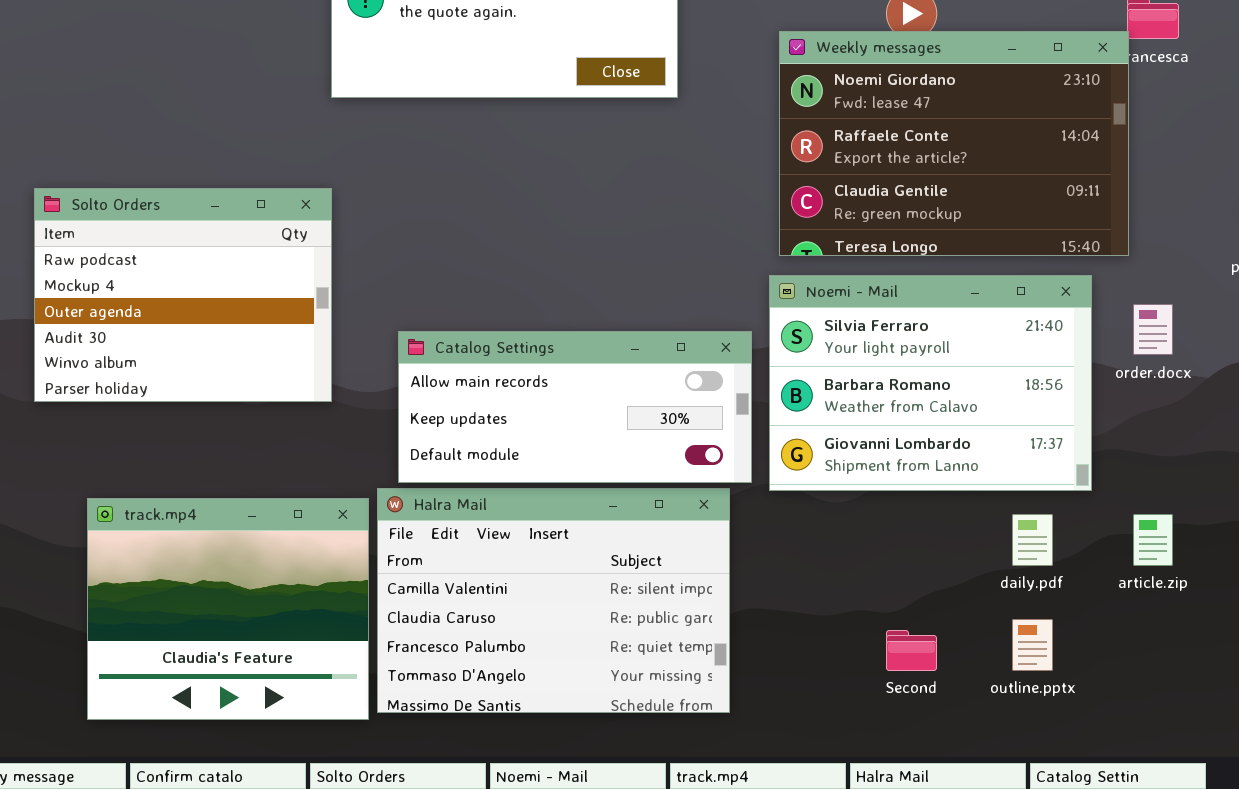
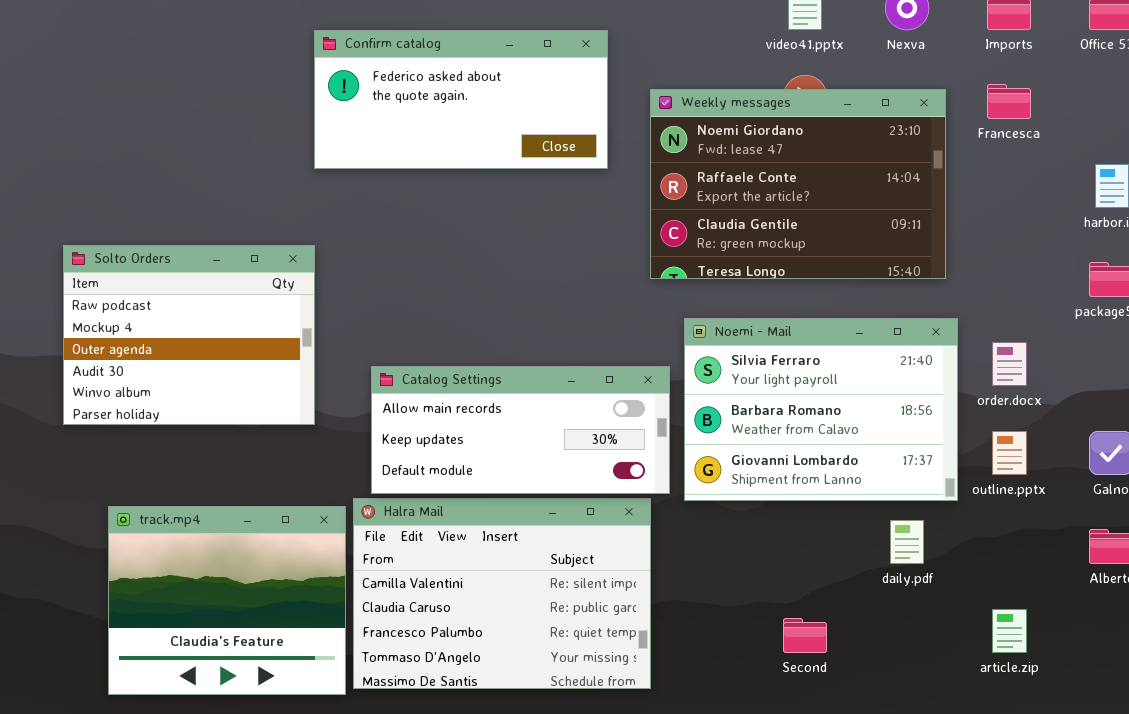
Weekly messages: [779,31,1129,256] -> [650,89,946,279], moved
article.zip: [1133,514,1173,566] -> [992,609,1027,653], moved
outline.pptx: [1012,619,1053,671] -> [992,431,1027,475], moved

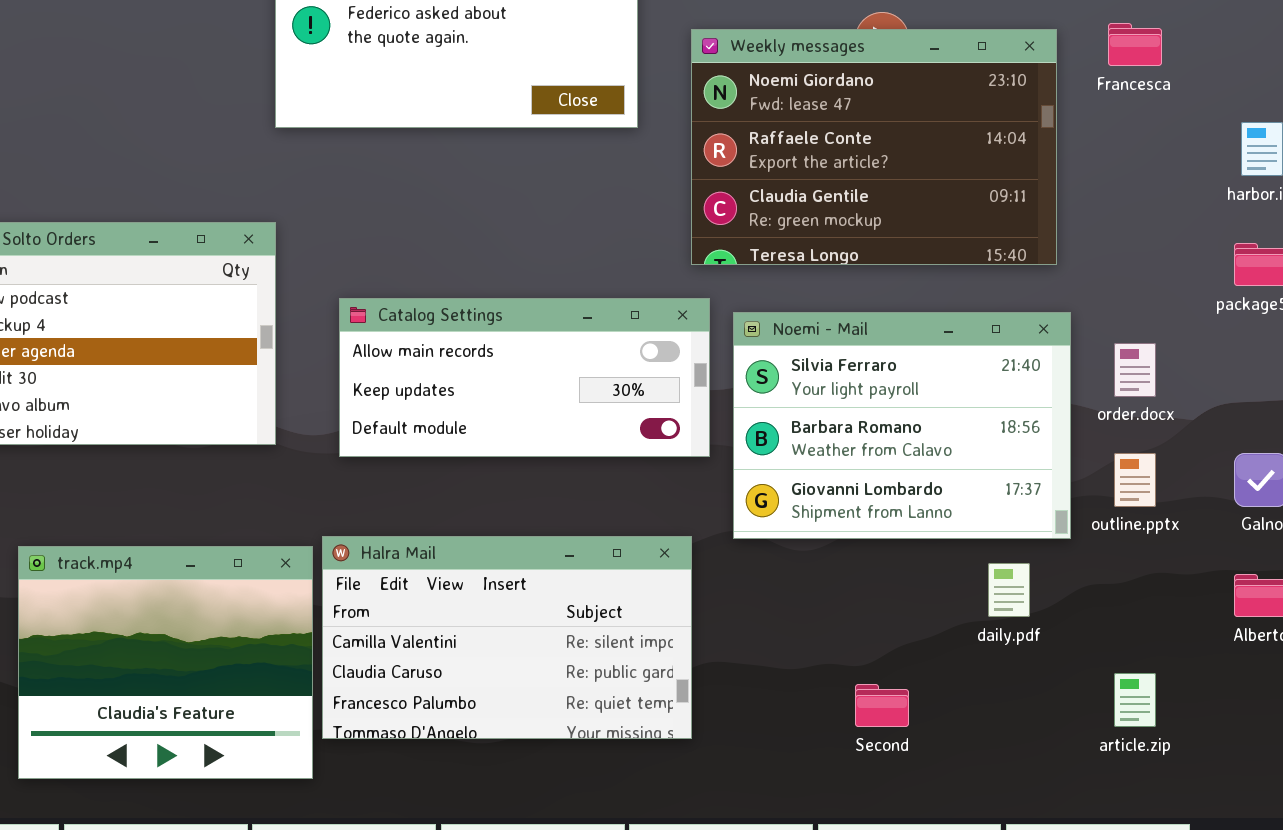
Catalog Settings: [371,366,670,494] -> [339,298,710,457], moved
Halra Mail: [353,498,651,689] -> [322,536,692,739], resized

